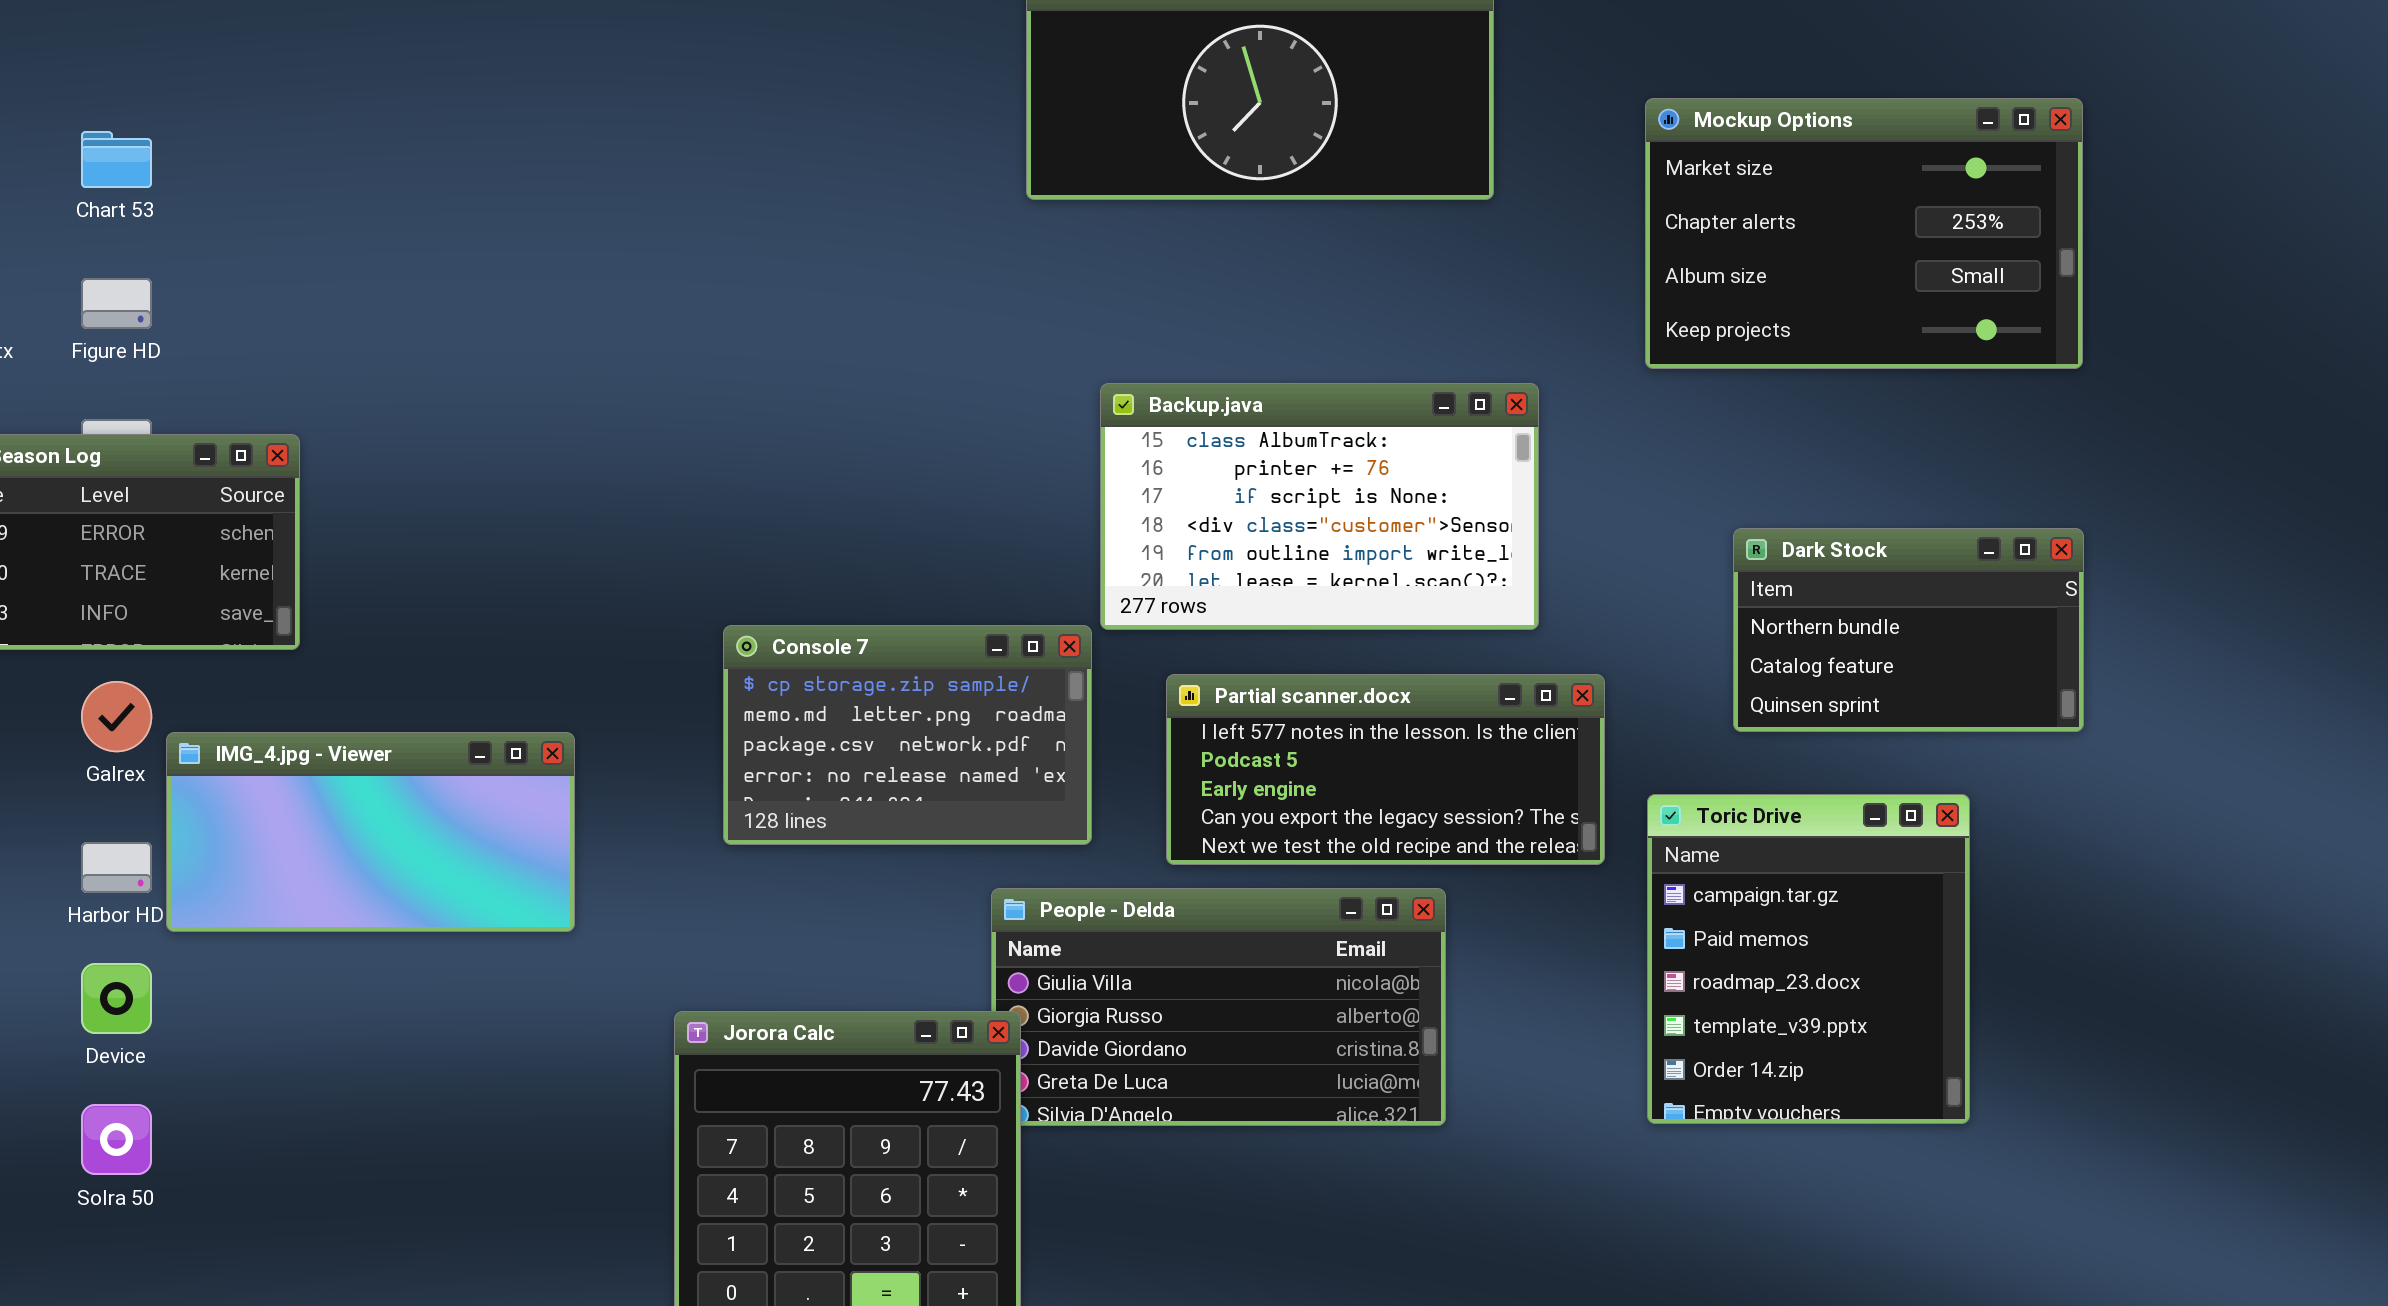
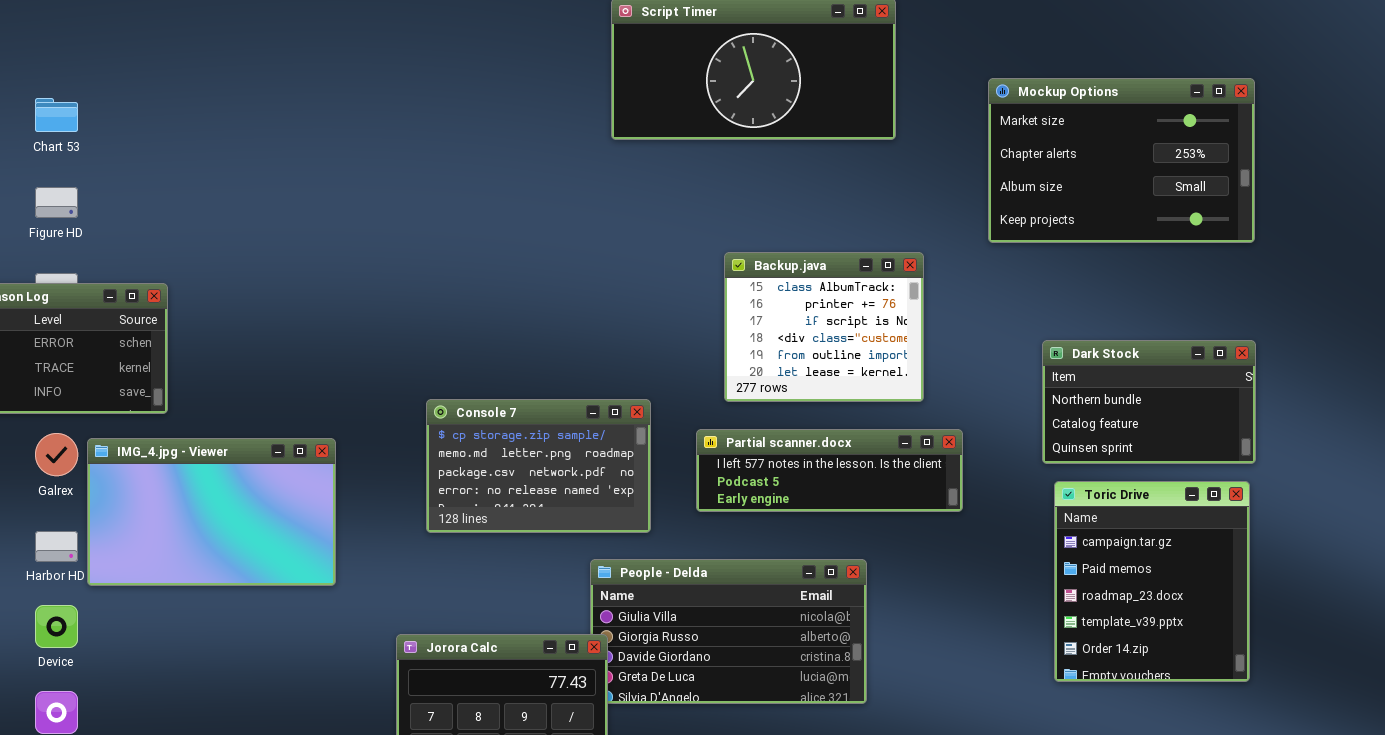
Backup.java: [1100,383,1539,630] -> [724,252,924,402], resized
Partial scanner.docx: [1166,674,1605,865] -> [696,429,963,512], resized
IMG_4.jpg - Viewer: [166,732,575,932] -> [87,438,336,586], resized
Toric Drive: [1647,794,1970,1124] -> [1054,481,1250,682], moved

